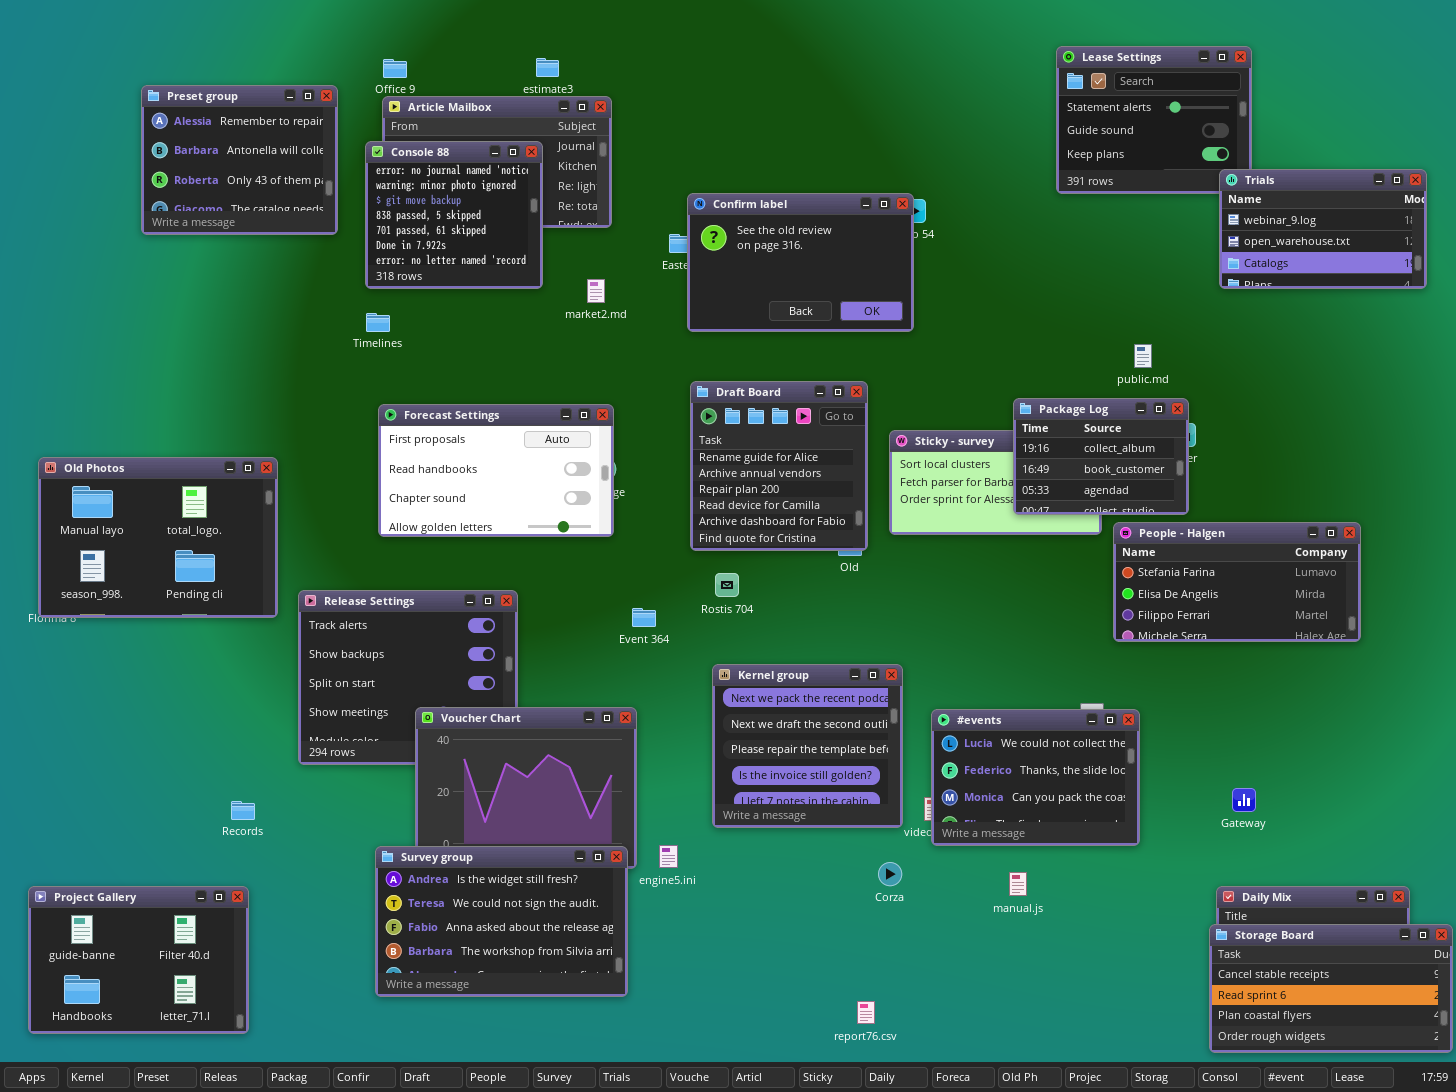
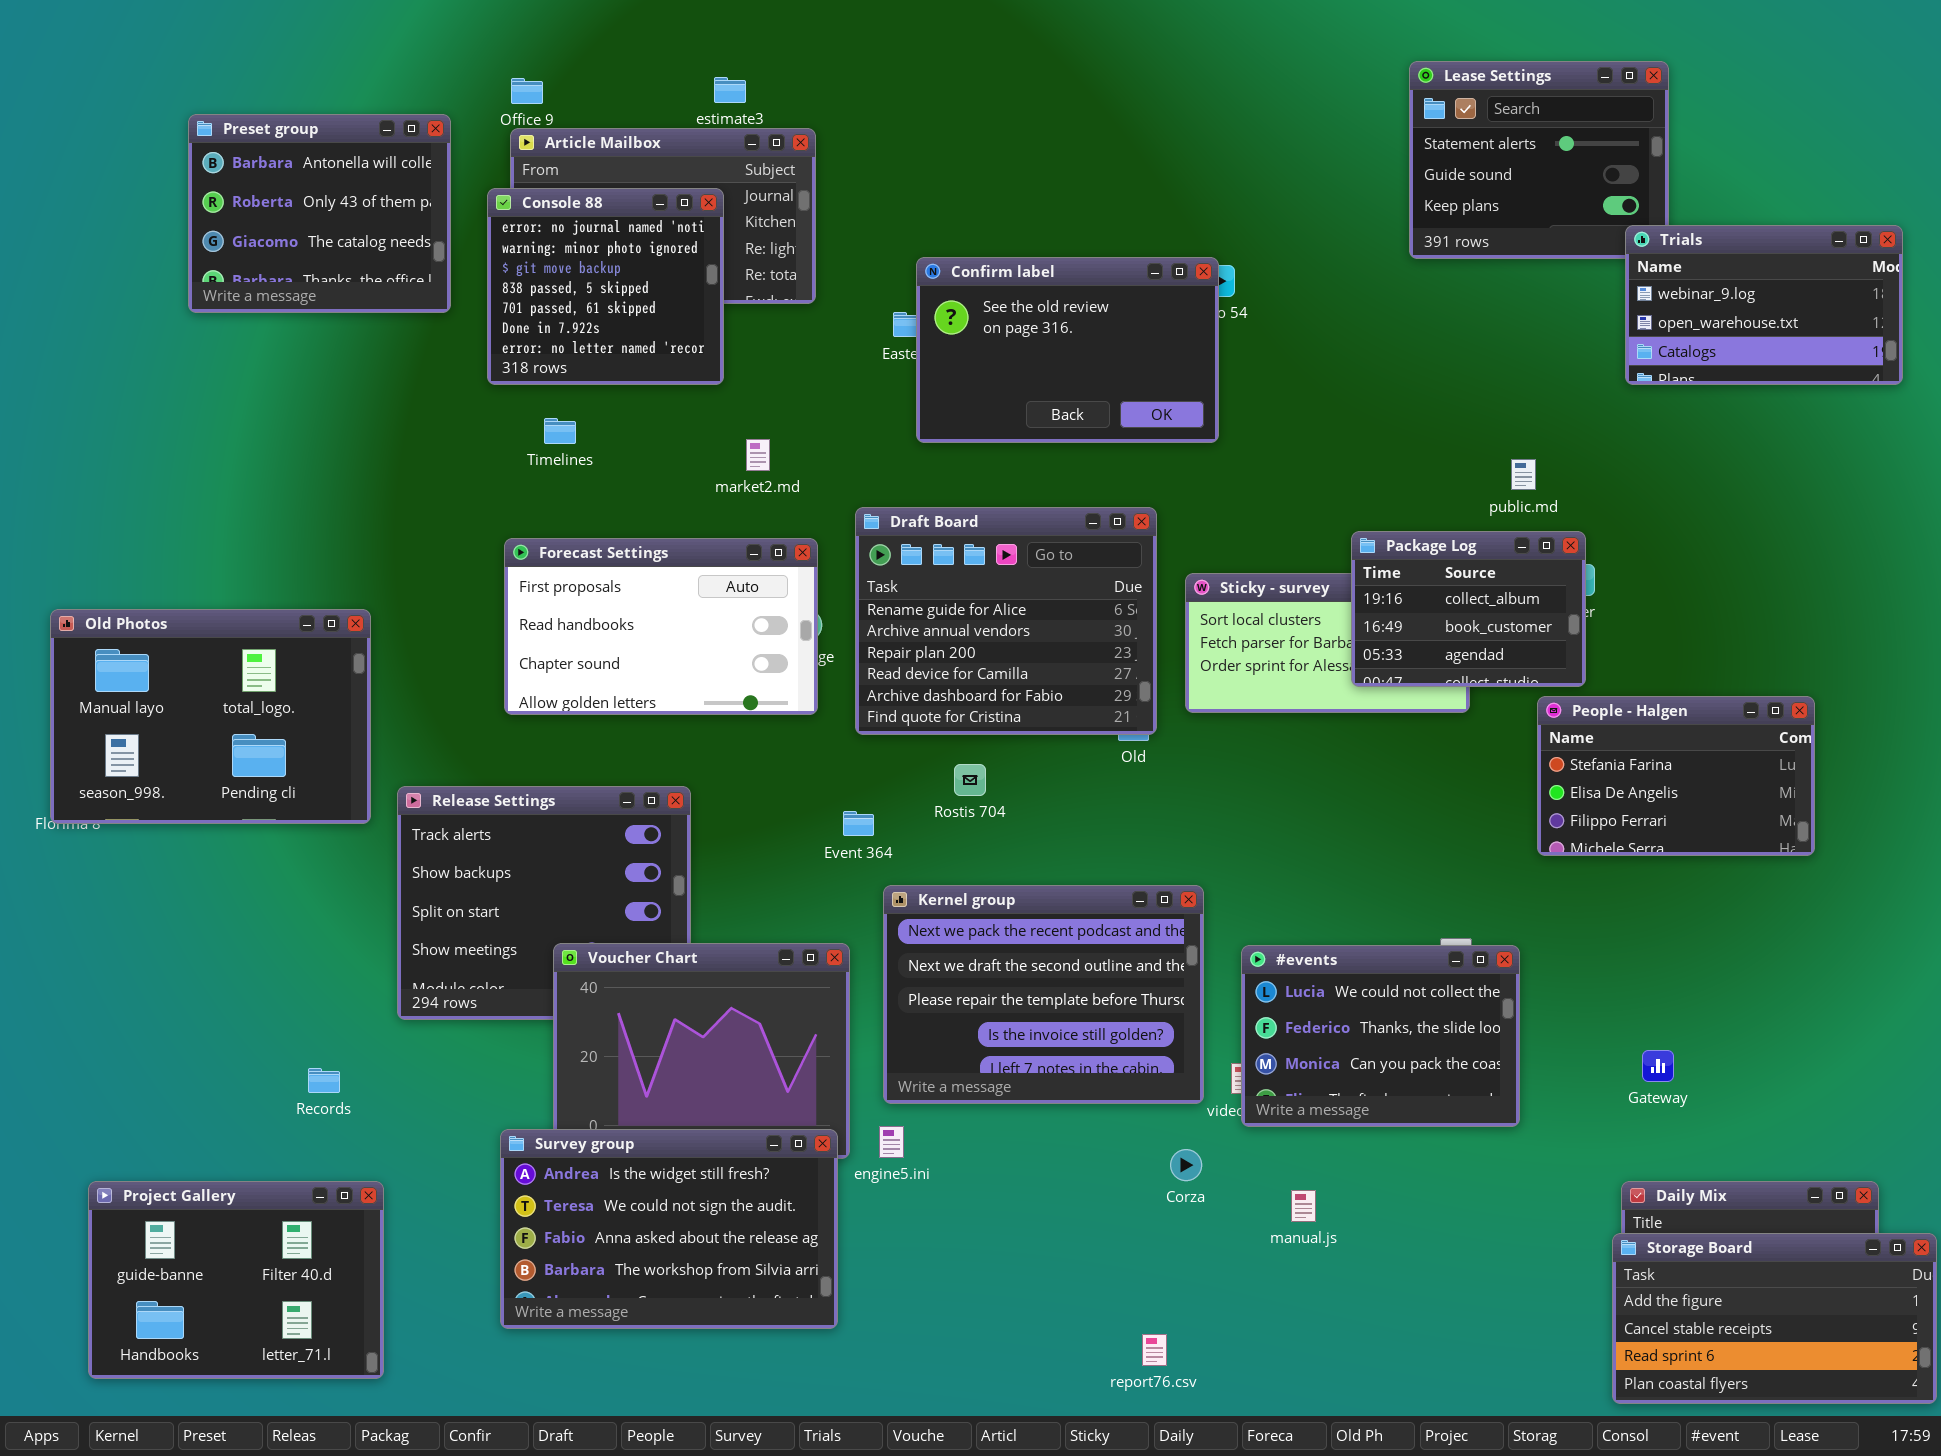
Preset group: [141,85,338,235] -> [188,114,451,313], scrolled down 1 row
market2.md: [587,279,605,303] -> [746,439,770,471], moved
Timelines: [366,313,390,332] -> [544,418,576,444], moved
Draft Board: [690,381,868,551] -> [855,507,1157,735], resized
People - Halgen: [1113,522,1361,642] -> [1537,696,1815,856], resized
Kernel group: [712,664,903,828] -> [883,885,1204,1104], resized
manual.js: [1009,872,1027,896] -> [1291,1190,1316,1222], moved
Project Gallery: [28,886,249,1034] -> [88,1181,384,1379], moved
Storage Board: [1209,924,1453,1053] -> [1612,1233,1937,1404], scrolled up 1 row

